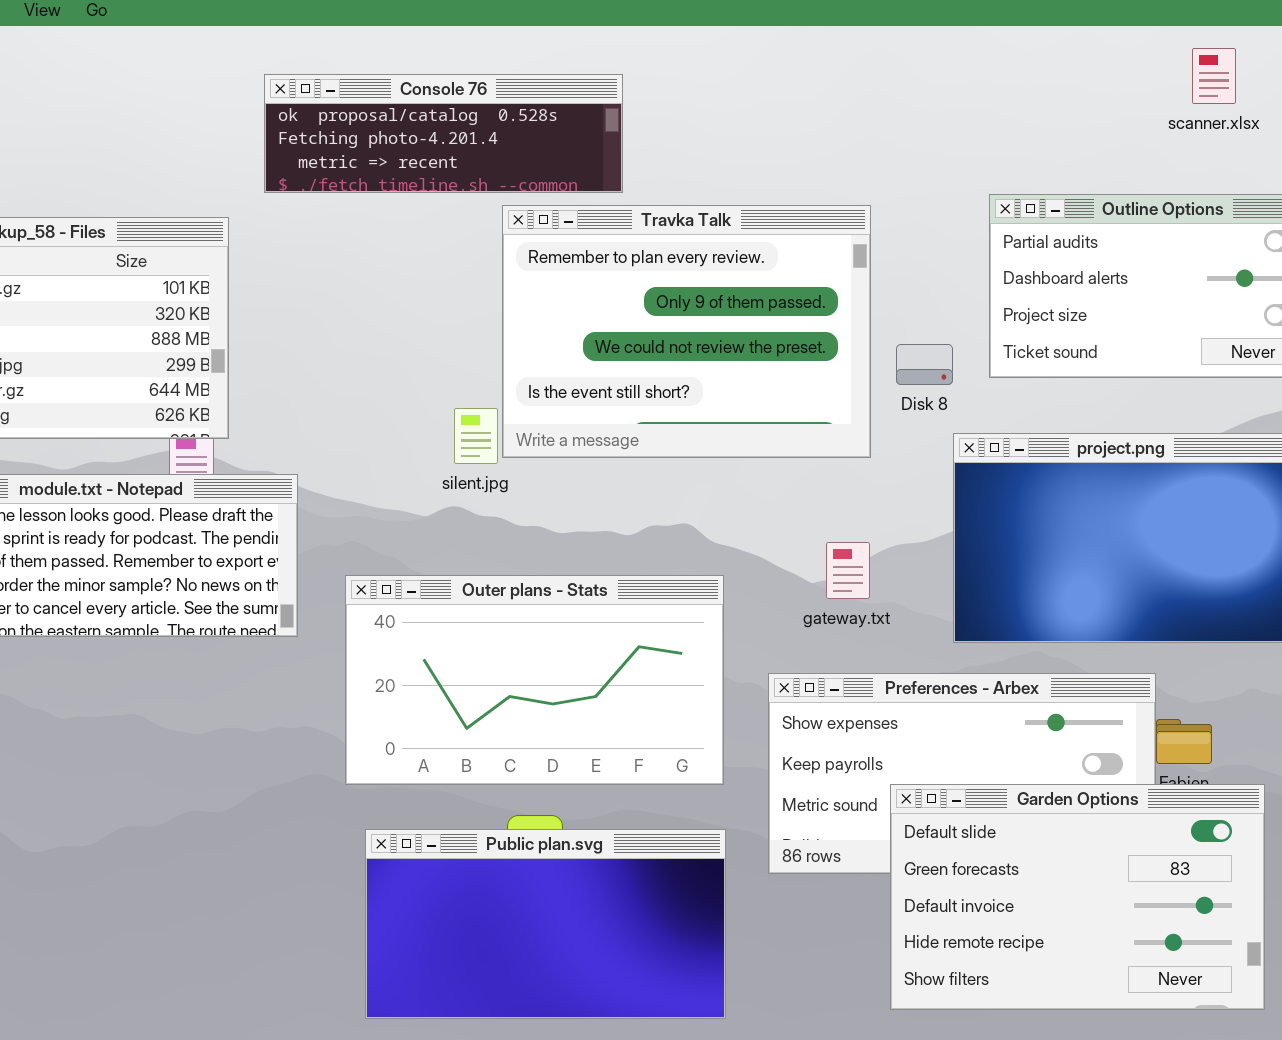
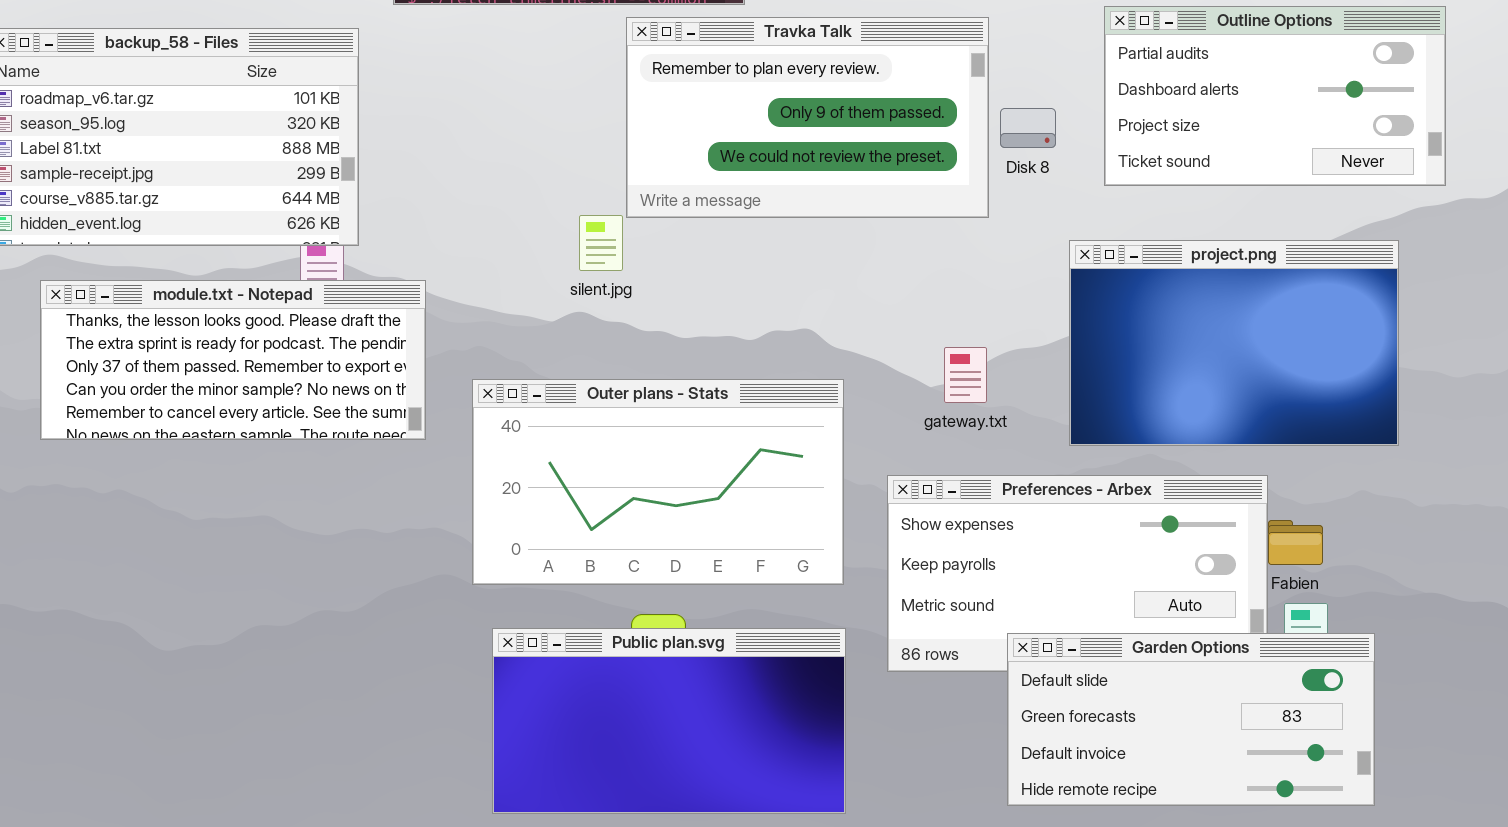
Travka Talk: [502,205,871,458] -> [626,17,989,218], resized
Disk 8: [896,344,953,385] -> [1000,108,1056,148], moved
Garden Options: [890,784,1265,1010] -> [1007,633,1375,806], resized

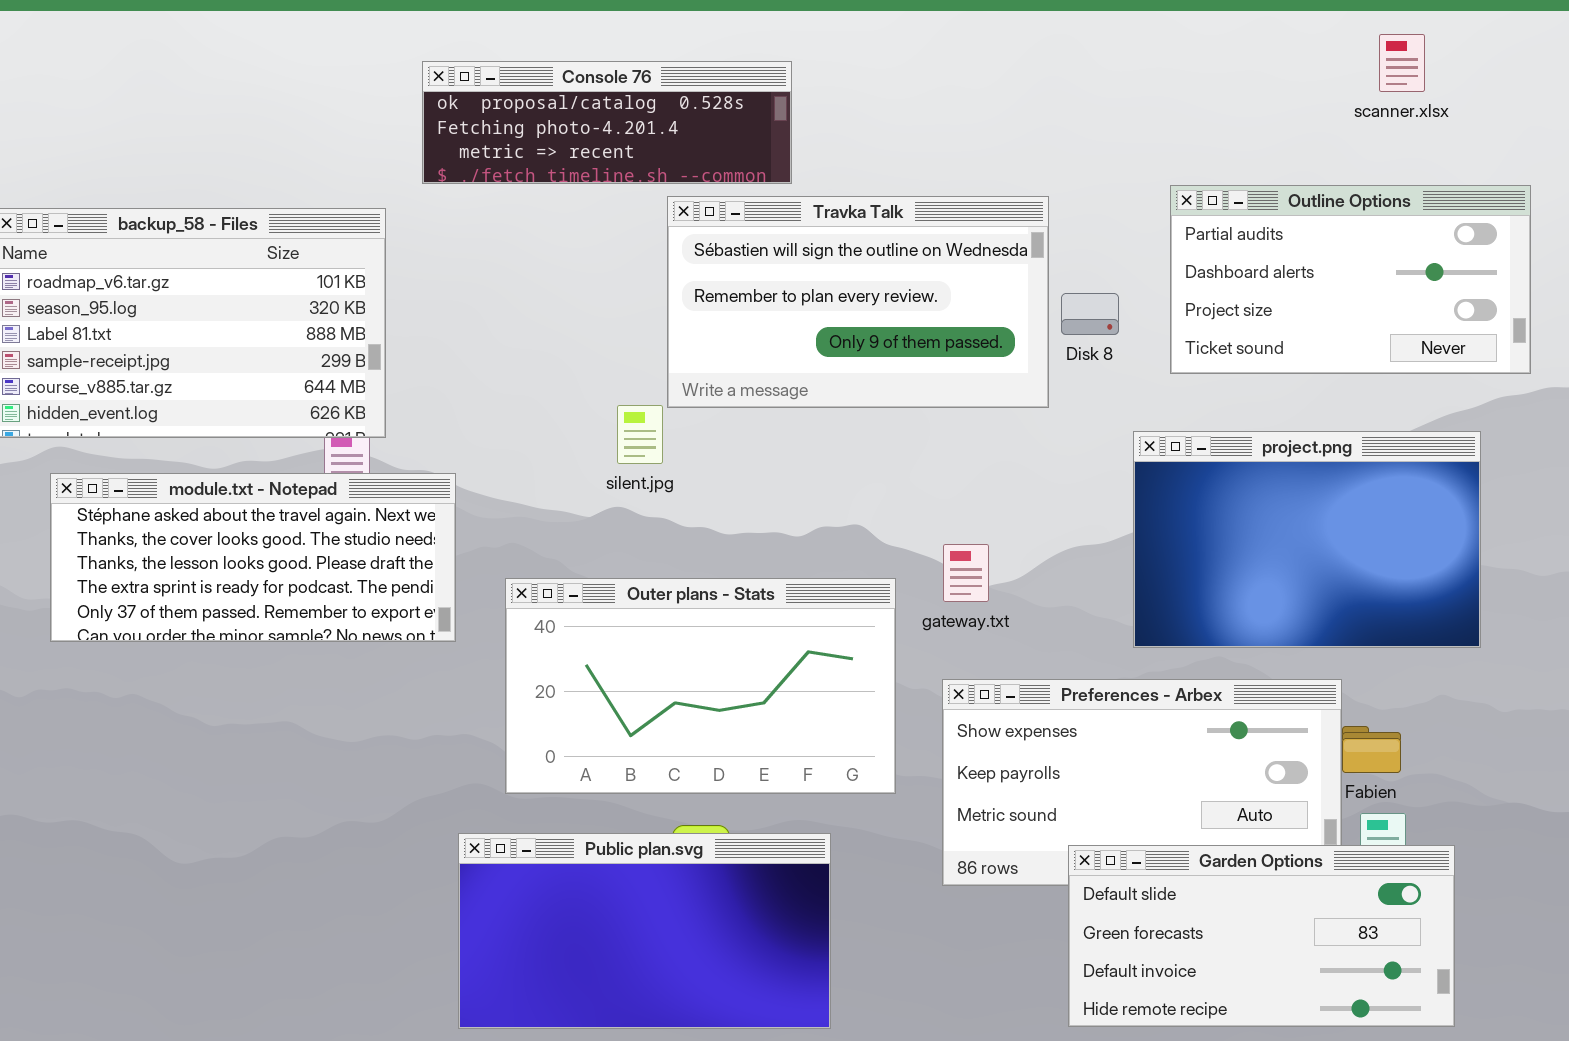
Travka Talk: [626,17,989,218] -> [667,196,1049,408], scrolled up 1 row
module.txt - Notepad: [40,280,426,440] -> [50,473,456,642], scrolled up 2 rows
gateway.txt: [944,347,987,403] -> [943,544,989,602], moved
Public plan.svg: [492,628,846,814] -> [458,833,831,1029], moved

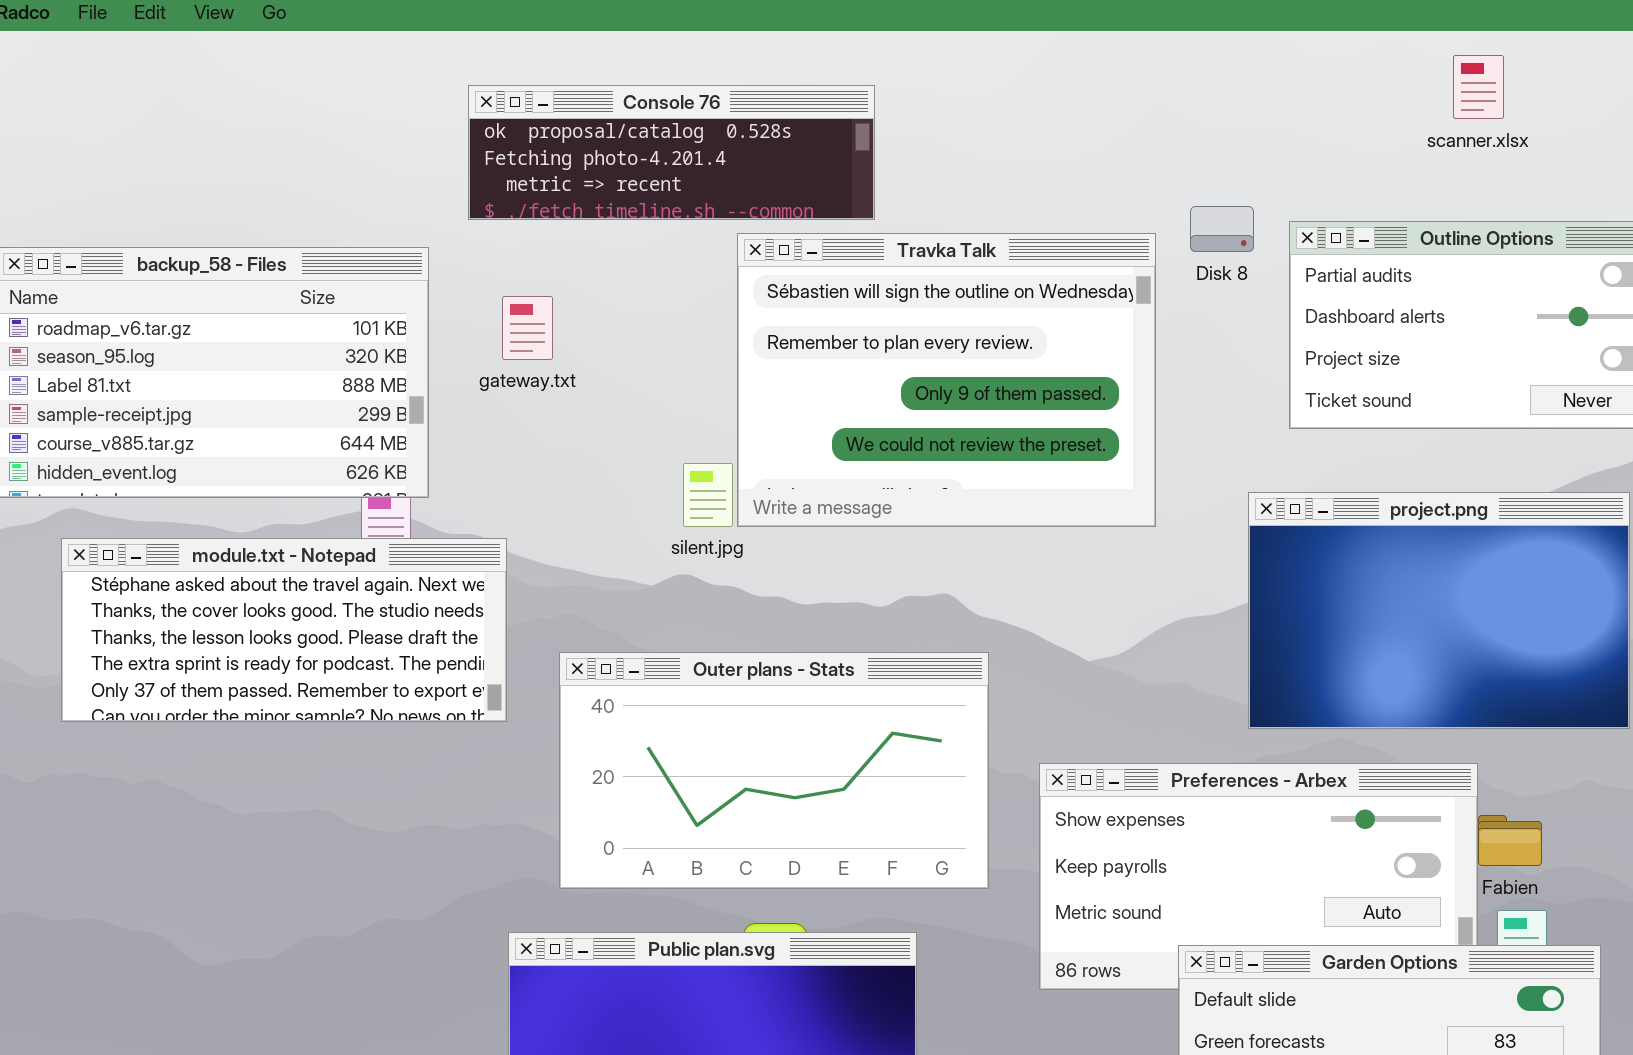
scanner.xlsx: [1379,34,1425,92] -> [1453,55,1504,119], moved
Travka Talk: [667,196,1049,408] -> [737,233,1156,527], resized
Disk 8: [1061,293,1119,335] -> [1190,206,1254,252], moved
gateway.txt: [943,544,989,602] -> [502,296,553,360], moved

